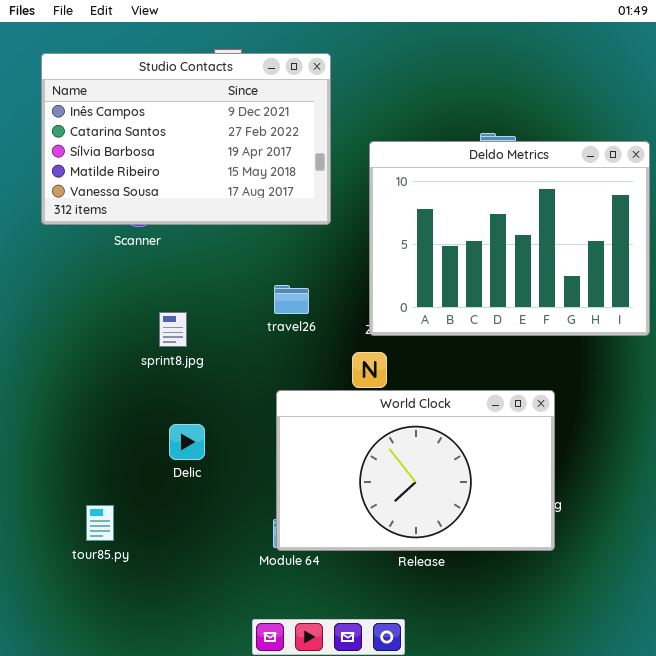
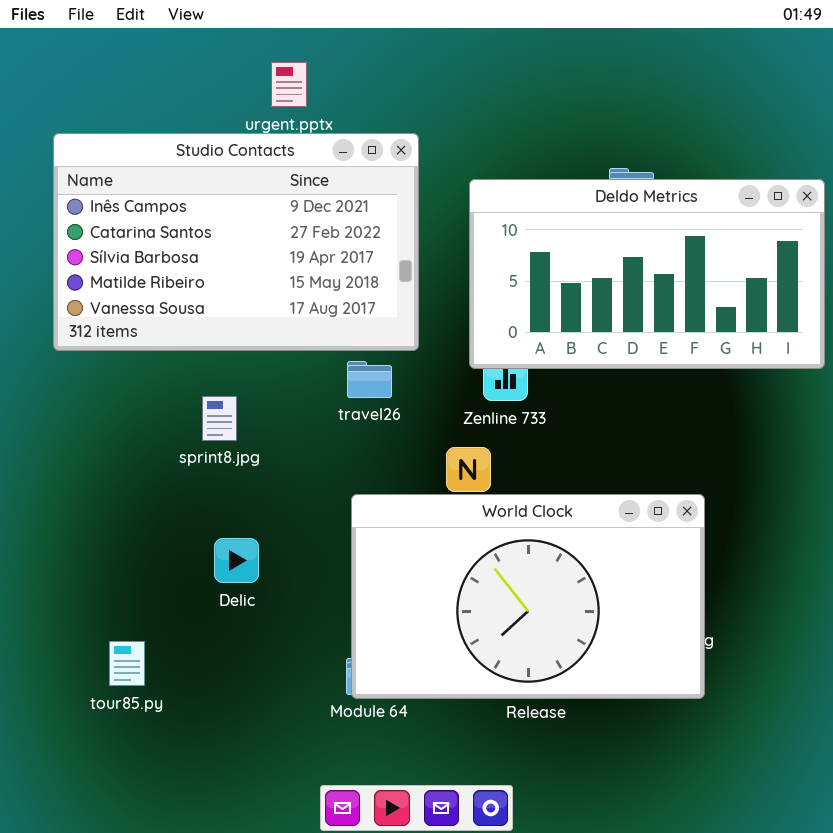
Studio Contacts: [41,53,331,225] -> [53,133,419,351], moved
Deldo Metrics: [369,141,650,336] -> [469,179,825,369], resized

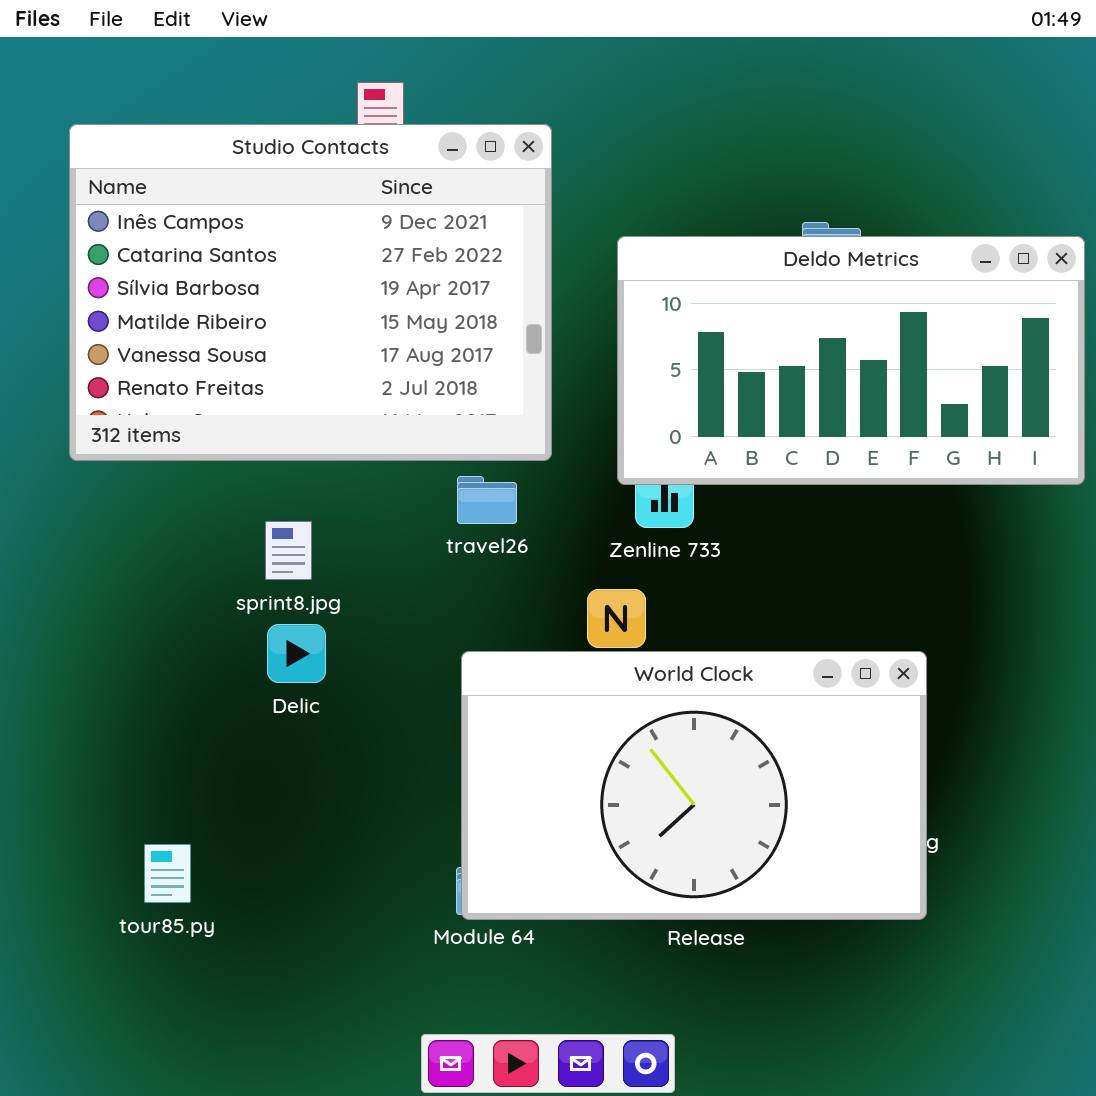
Studio Contacts: [53,133,419,351] -> [69,124,552,461], resized
Delic: [214,538,259,583] -> [267,624,326,683], moved

